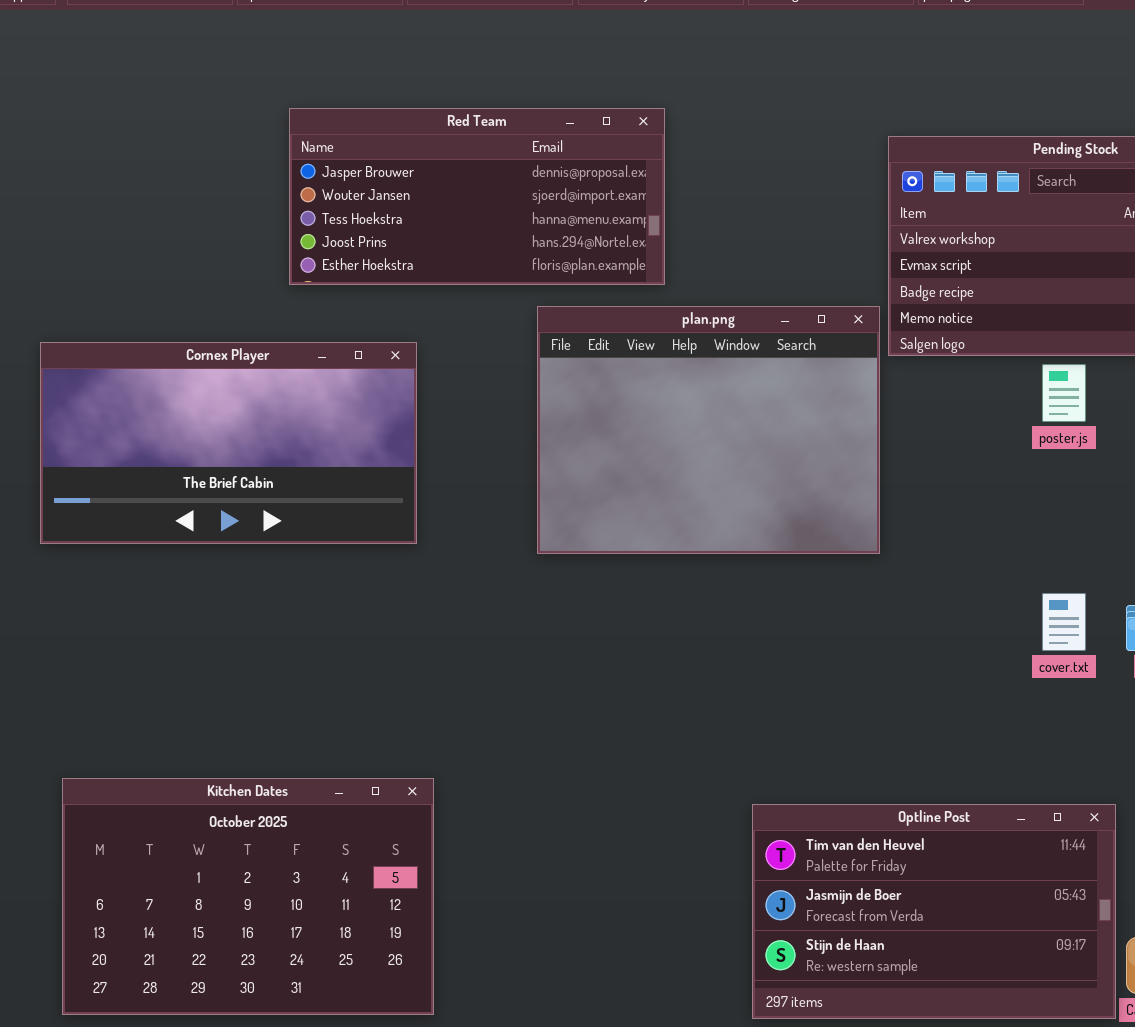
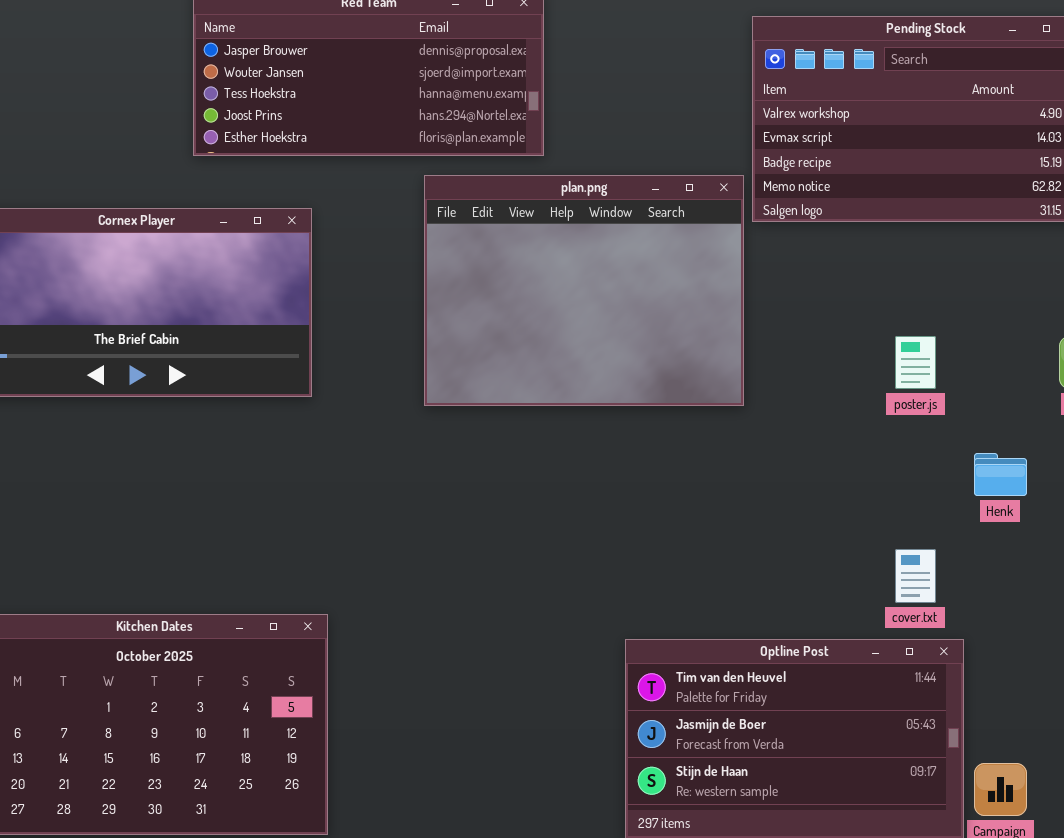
poster.js: [1042,364,1086,422] -> [895,336,936,389], moved
cover.txt: [1042,593,1086,651] -> [895,549,936,603], moved

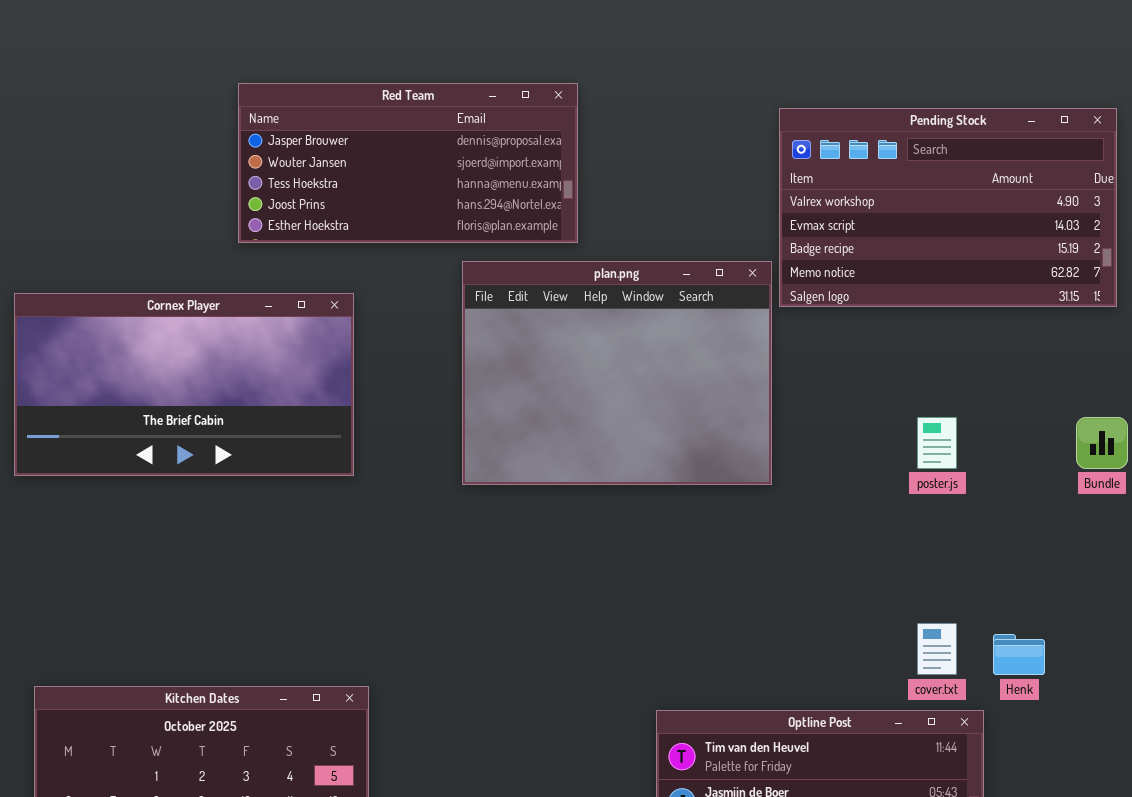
Henk: [974,453,1027,496] -> [993,634,1045,675], moved

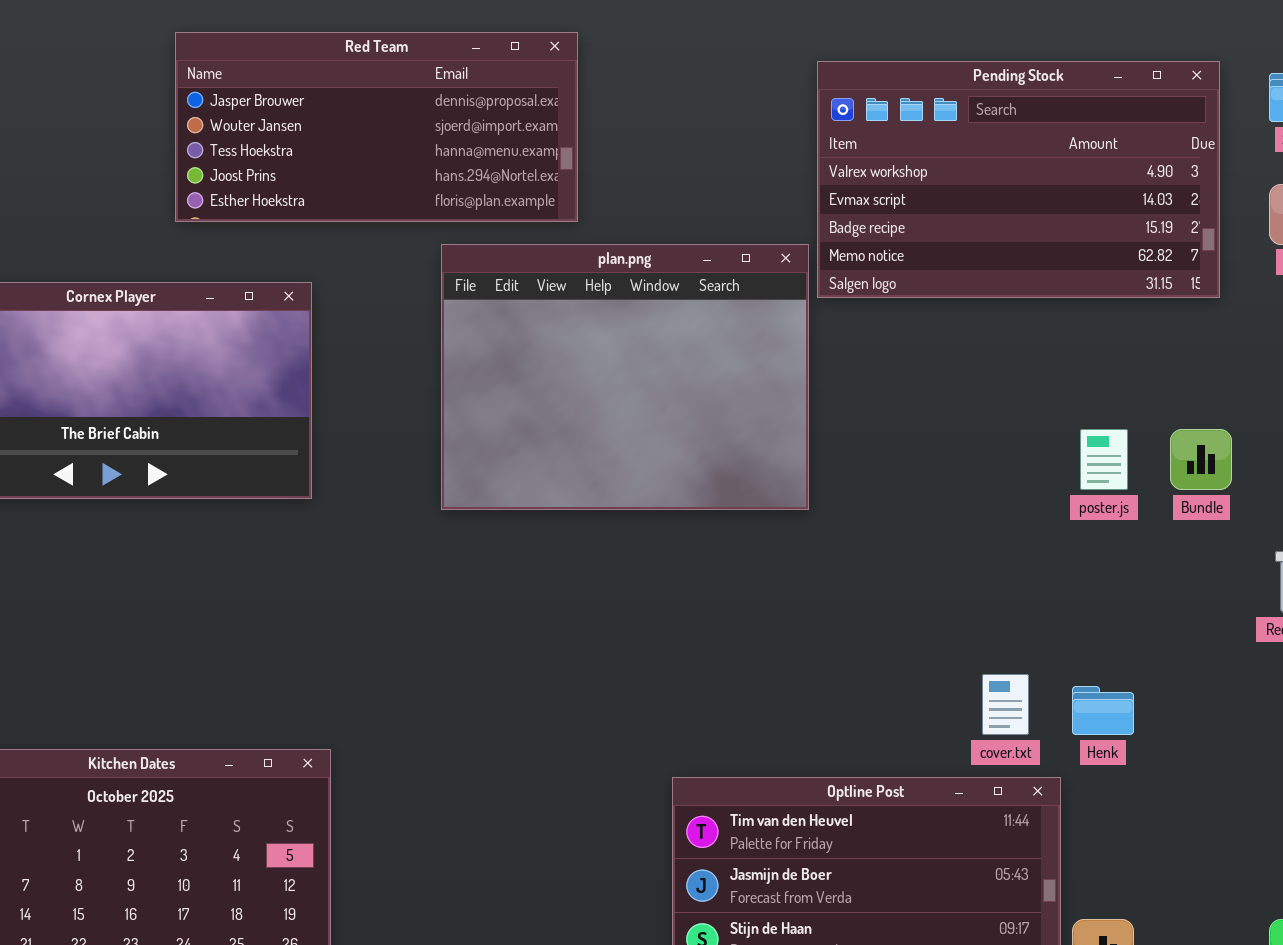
poster.js: [917,417,957,469] -> [1080,429,1128,490], moved

